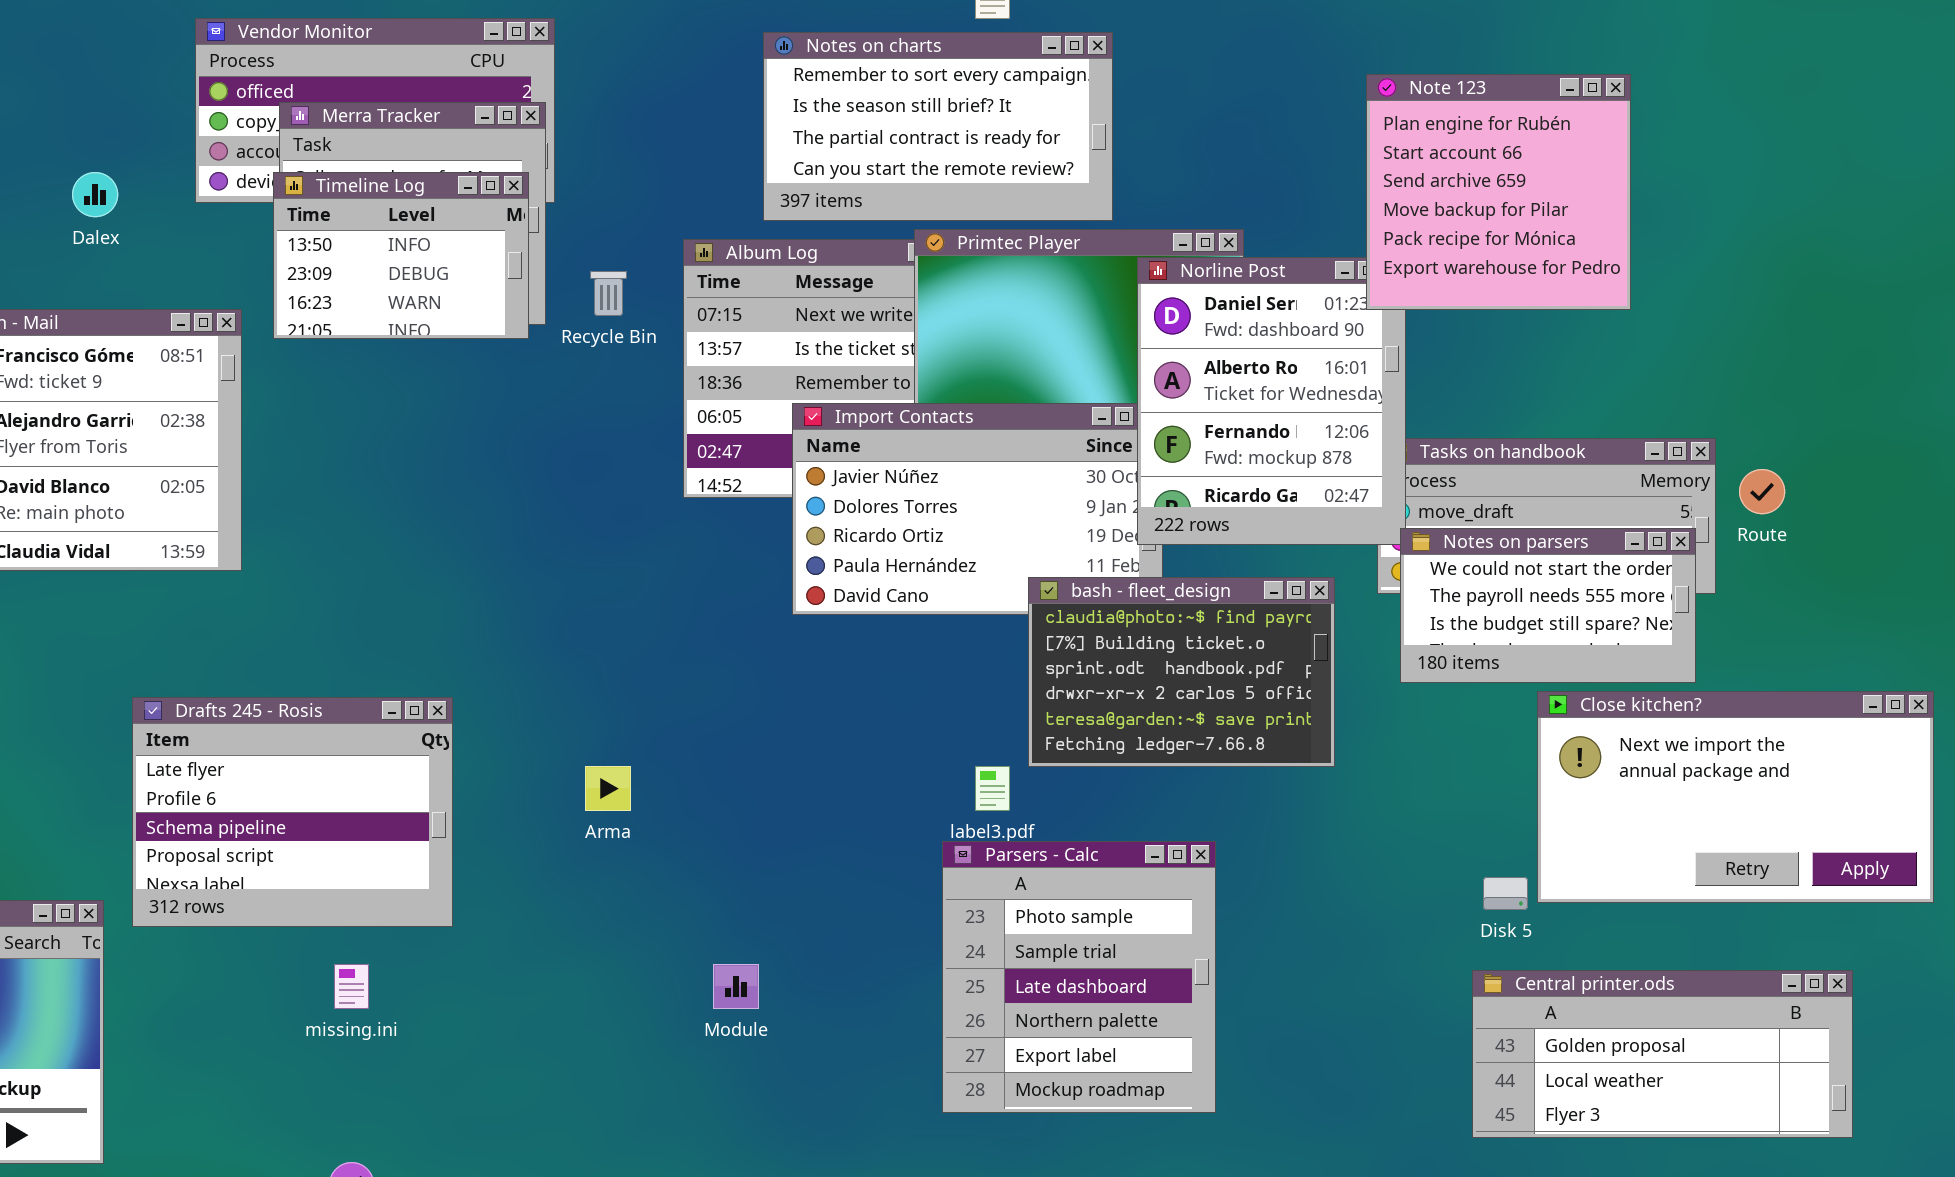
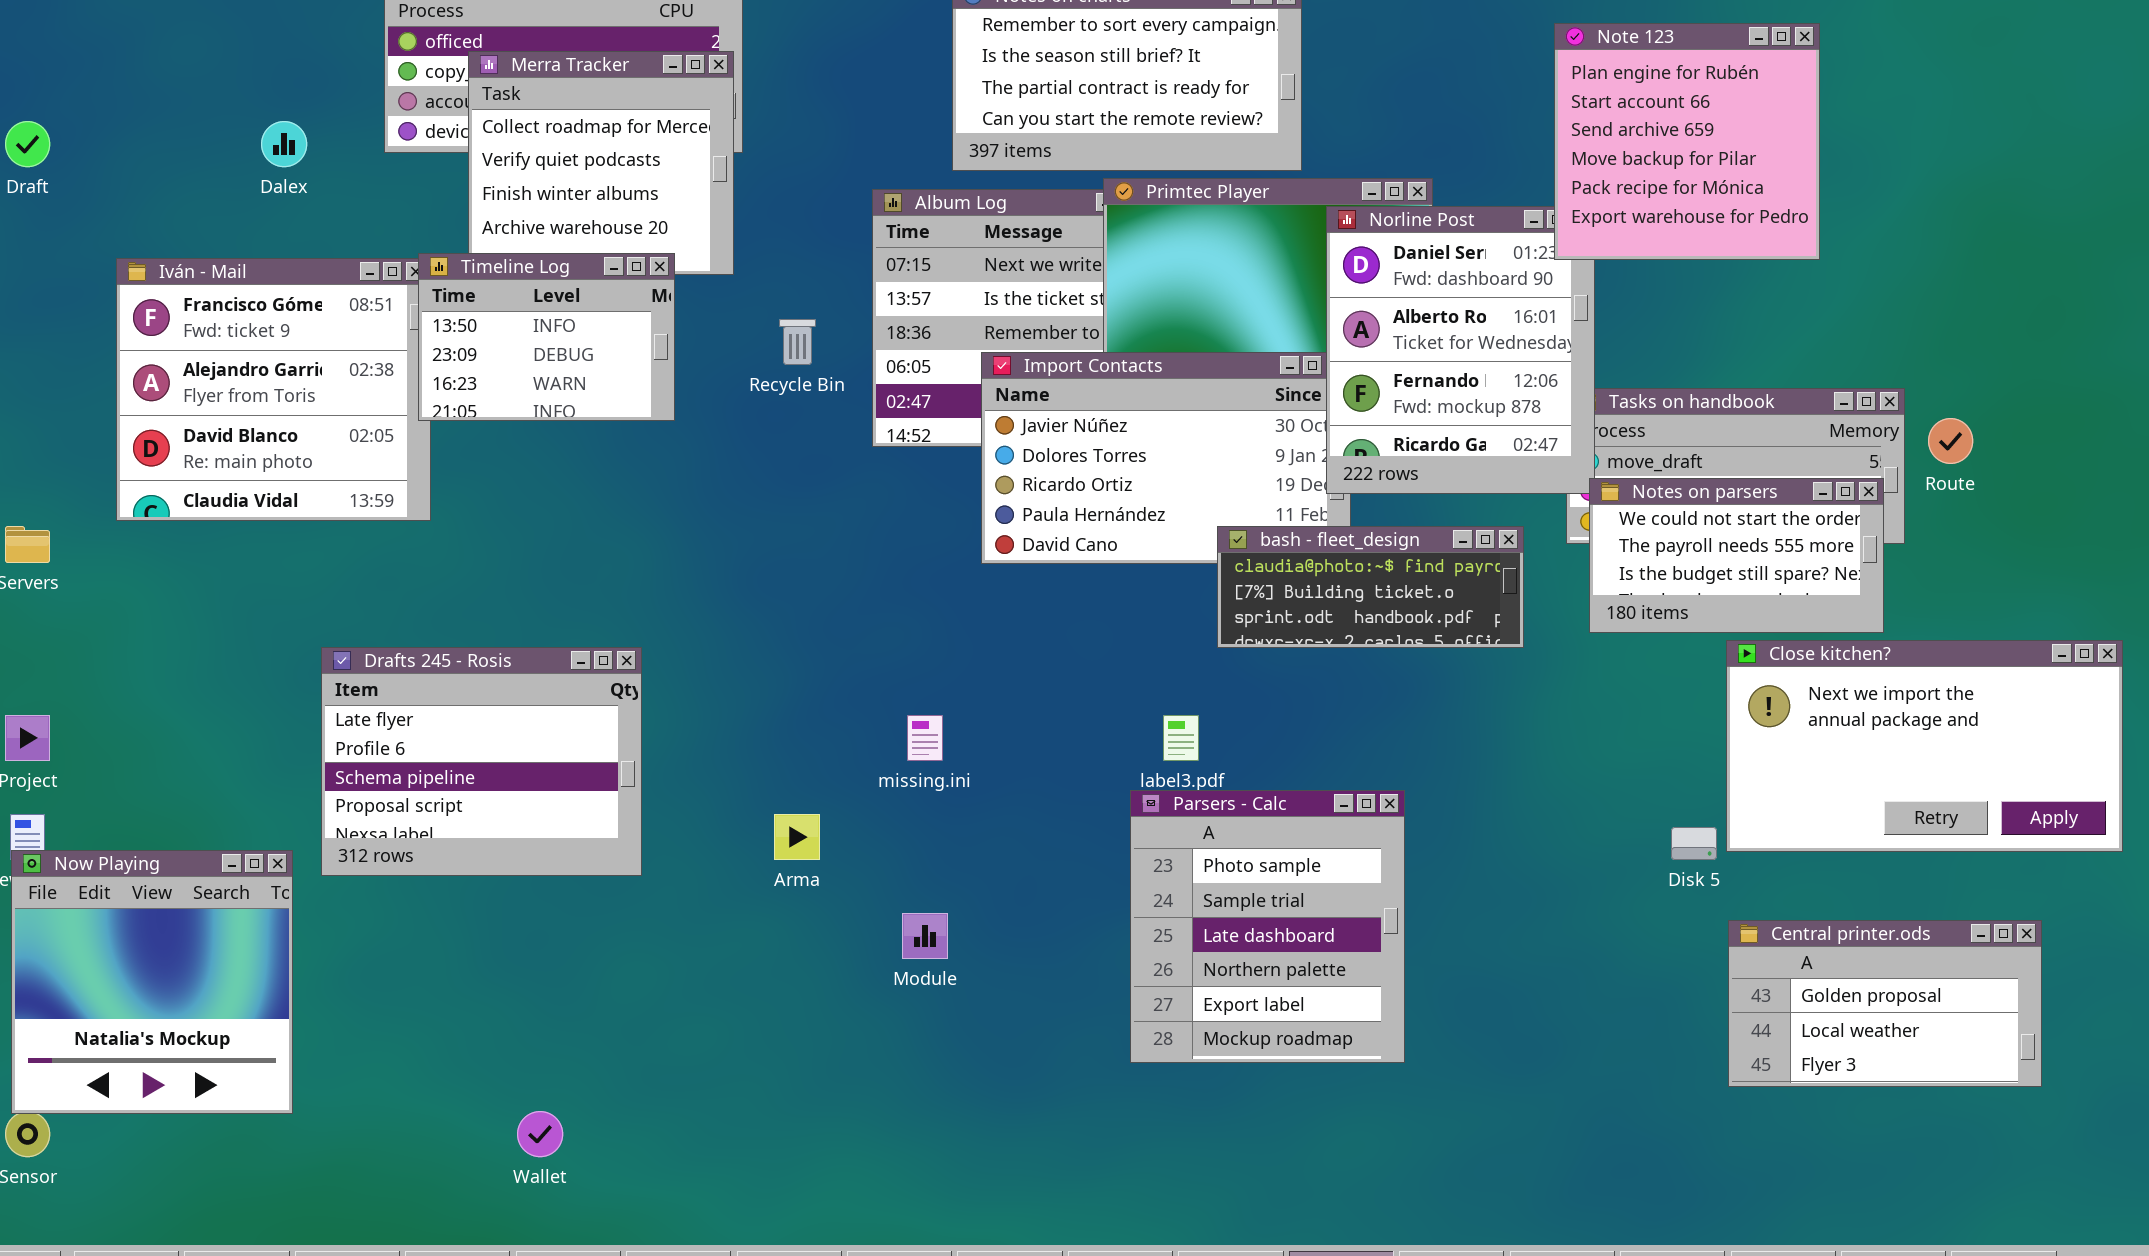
Timeline Log: [273,172,529,339] -> [418,253,675,421], moved
Recycle Bin: [590,271,627,316] -> [779,319,816,365], moved
bash - fleet_design: [1028,577,1335,767] -> [1217,526,1524,648], resized
Arma: [585,766,631,811] -> [774,814,820,860], moved
missing.ini: [334,964,369,1009] -> [907,715,943,761], moved
Central printer.ods: [1472,970,1853,1138] -> [1728,920,2042,1087], resized

